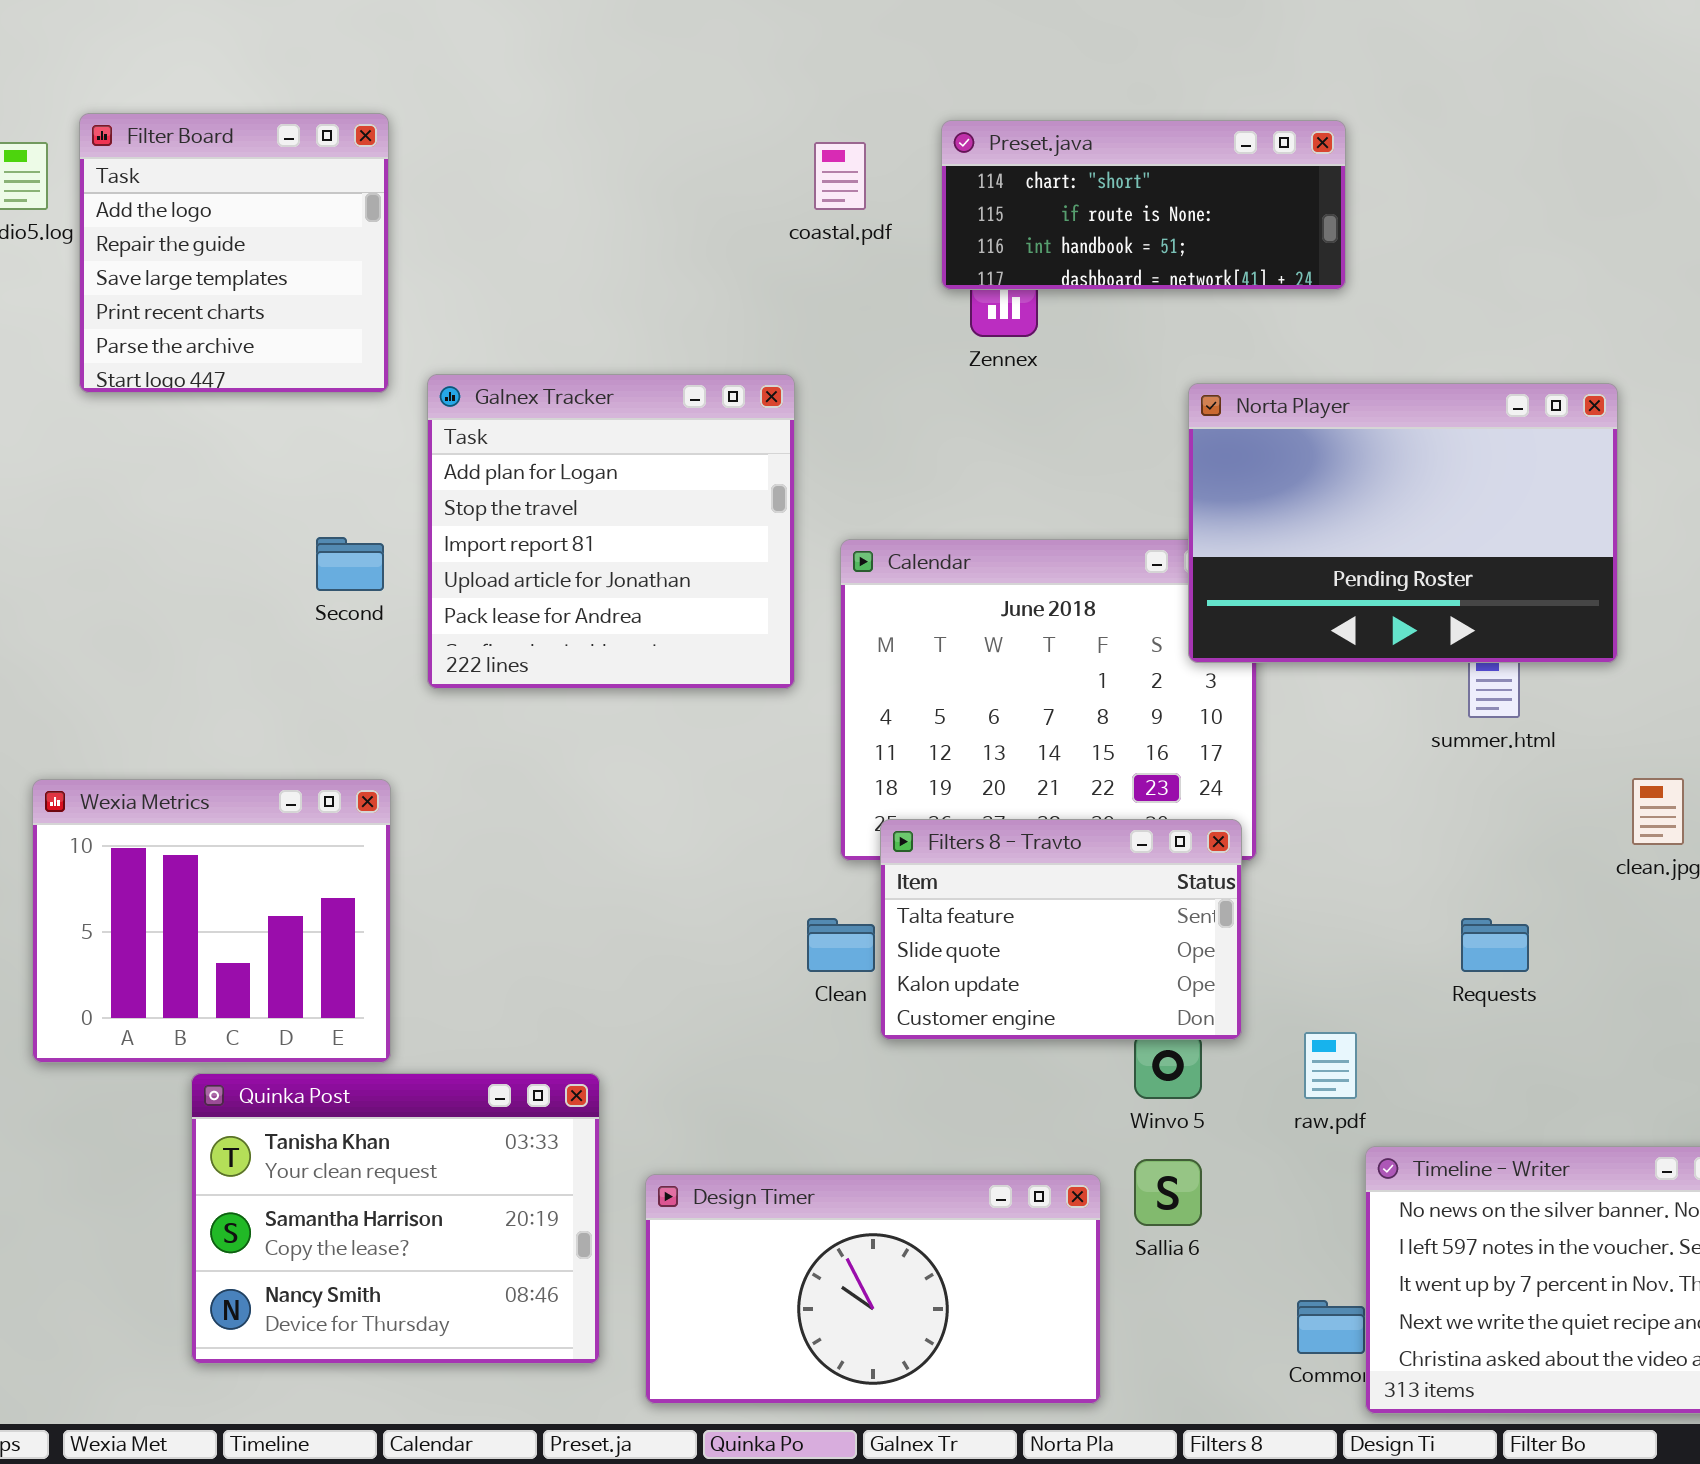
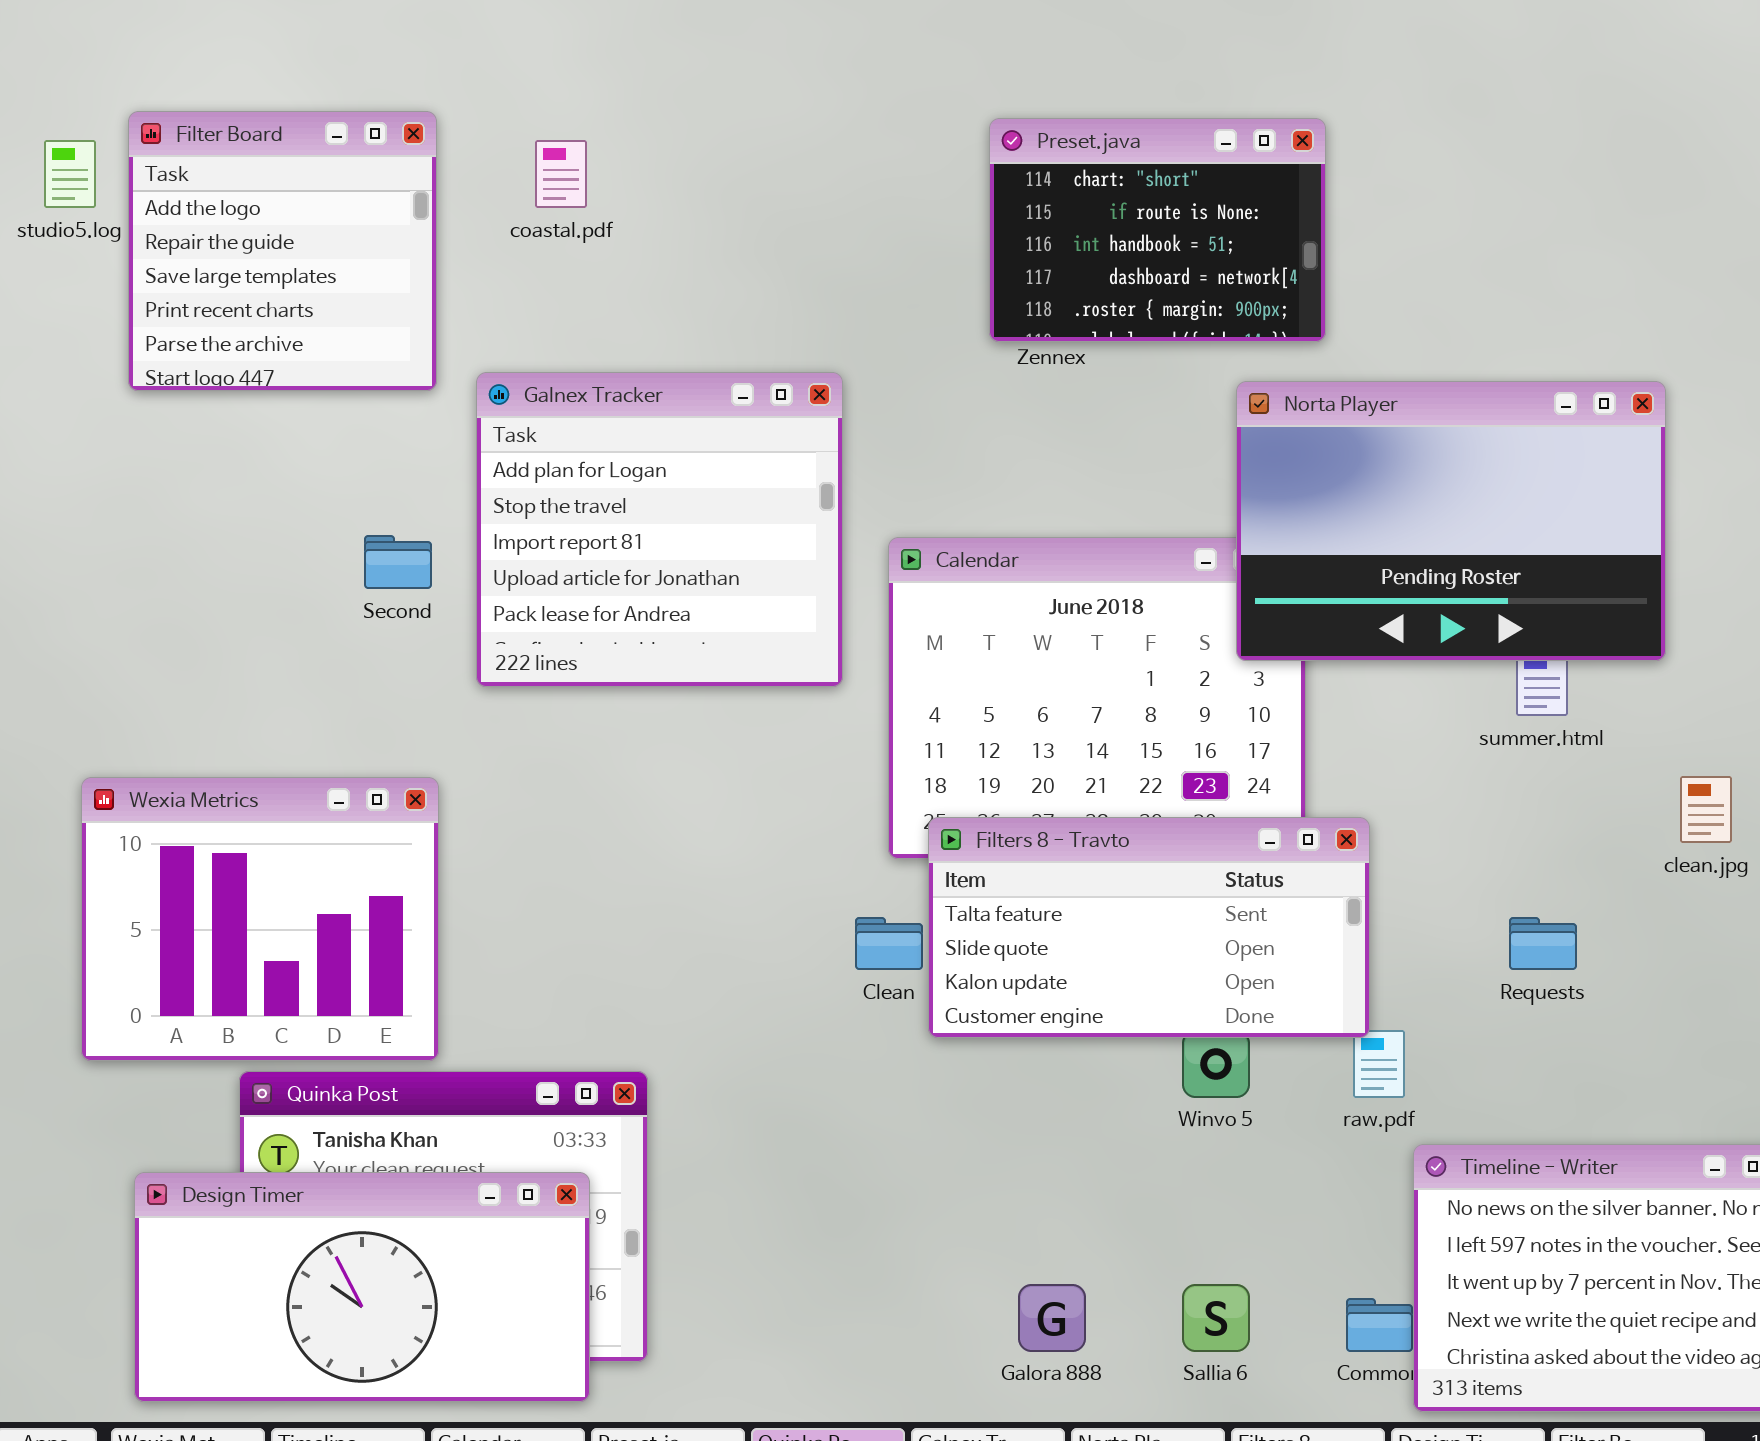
Preset.java: [941,120,1346,290] -> [989,118,1326,342], resized
coastal.pdf: [814,142,866,210] -> [535,140,587,208], moved
Filters 8 - Travto: [880,819,1242,1040] -> [928,817,1370,1038], resized
Sallia 6: [1134,1159,1202,1226] -> [1182,1284,1250,1352], moved
Design Timer: [645,1174,1101,1404] -> [134,1172,590,1402], moved

